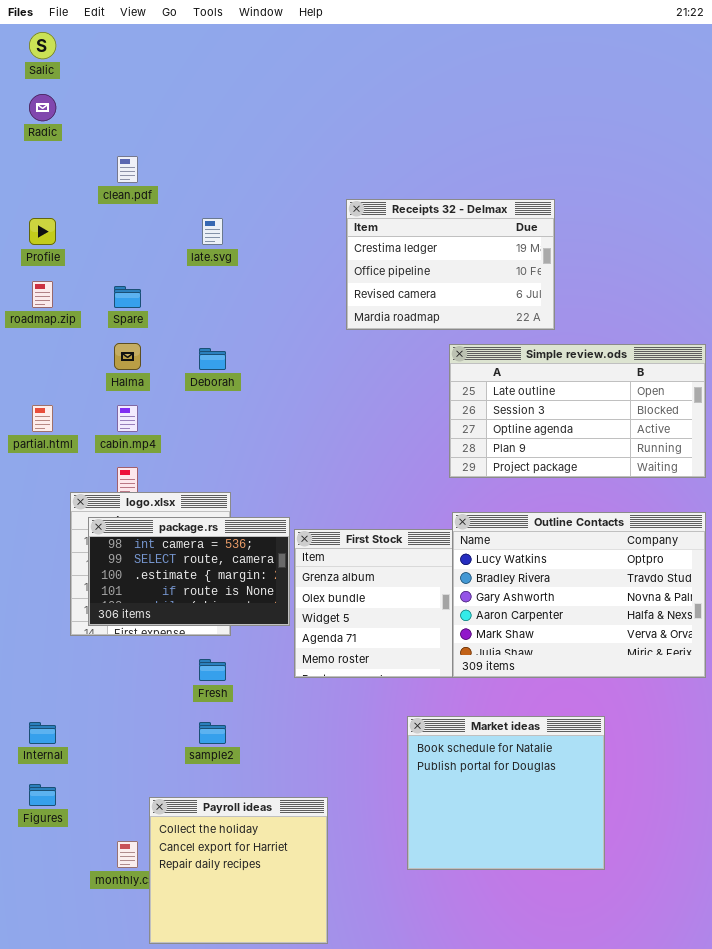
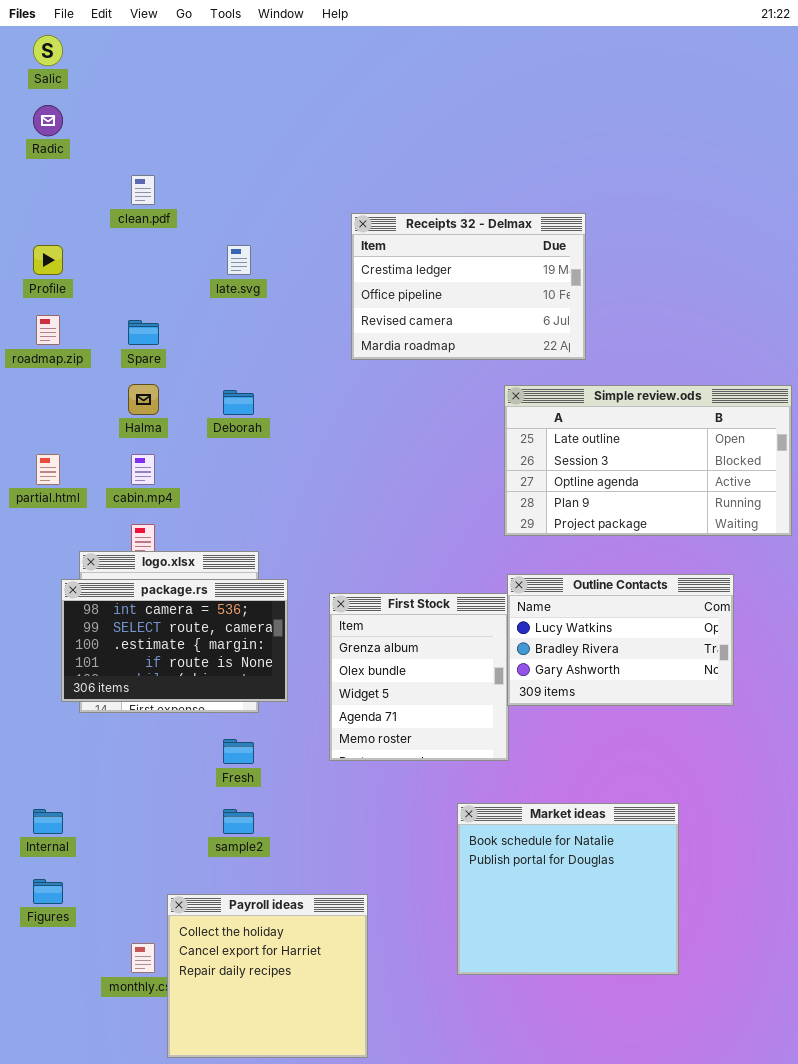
Receipts 32 - Delmax: [346,199,555,330] -> [351,213,586,360], moved
Outline Contacts: [452,512,706,678] -> [507,574,734,706], resized
package.rs: [88,517,290,626] -> [61,579,288,702], moved

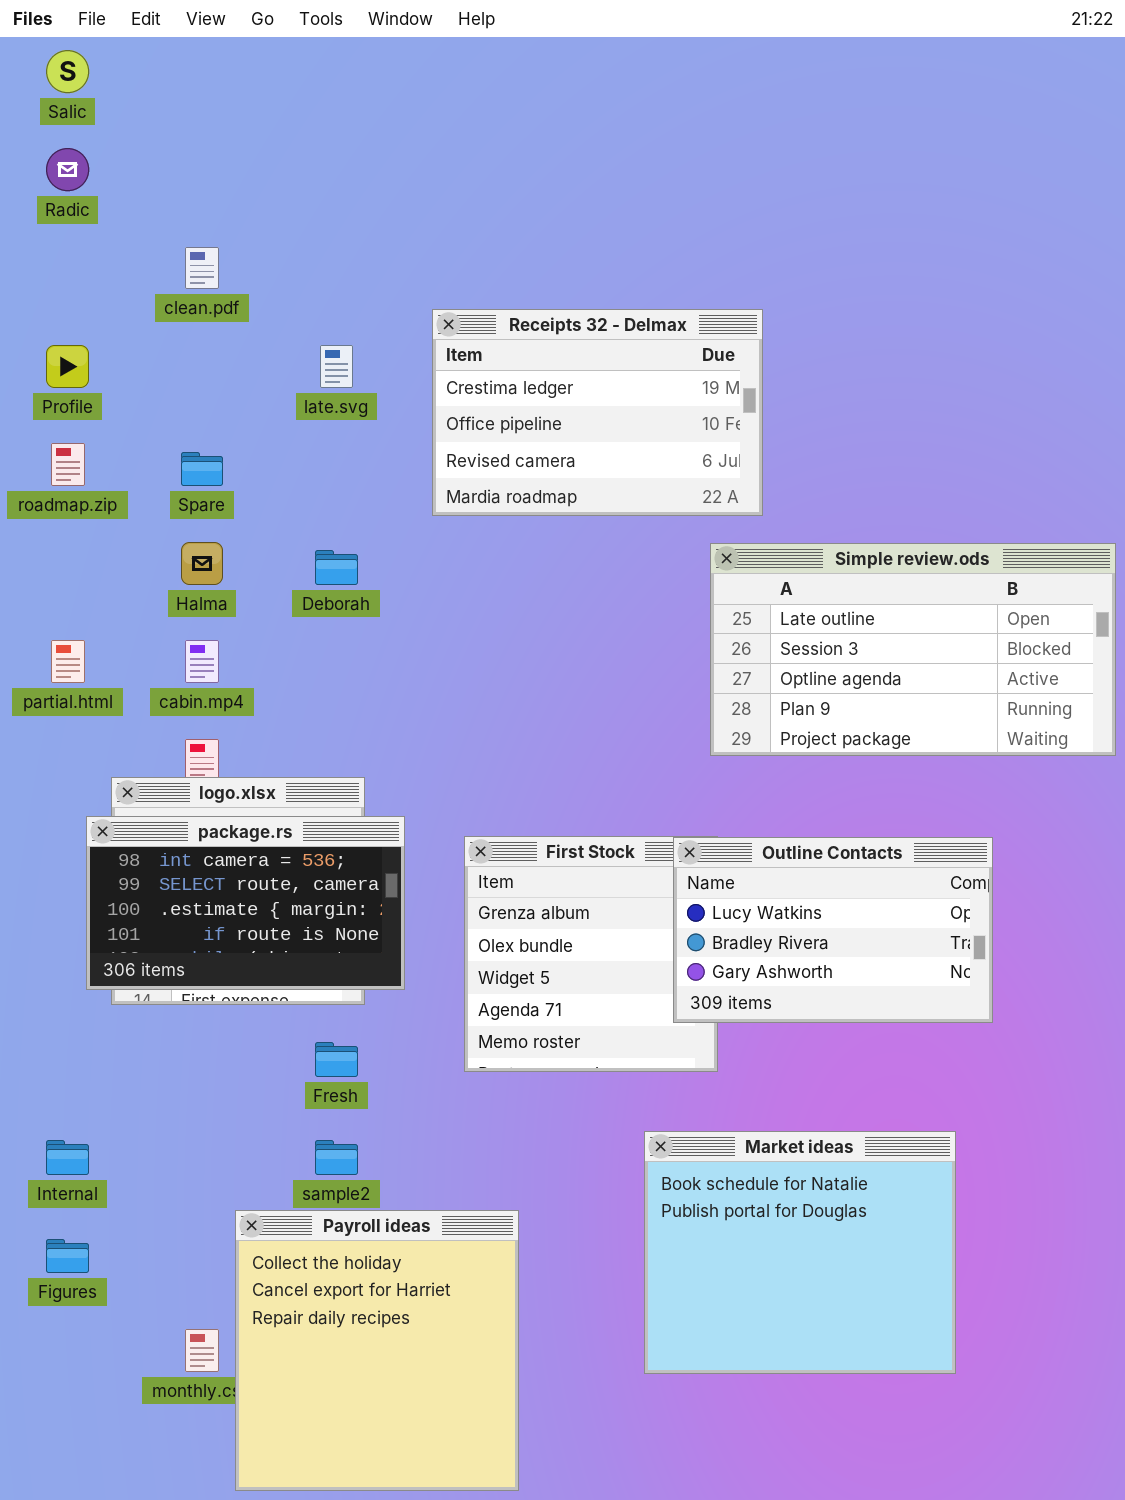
Receipts 32 - Delmax: [351,213,586,360] -> [432,309,763,516], moved
Outline Contacts: [507,574,734,706] -> [673,837,993,1023], moved
Payroll ideas: [167,894,368,1058] -> [235,1210,519,1491], resized

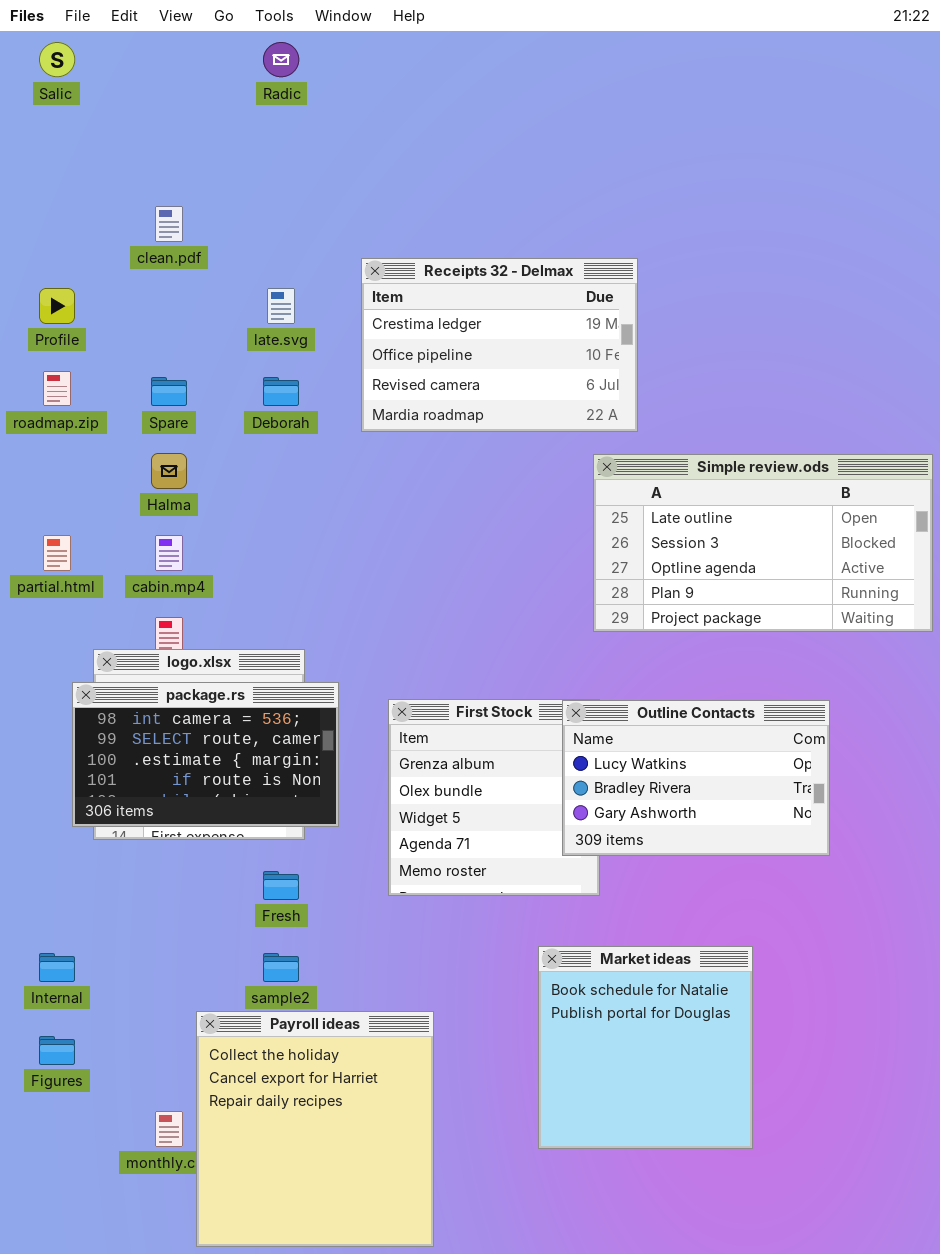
Radic: [46,148,89,191] -> [263,42,299,77], moved
Deborah: [315,550,358,585] -> [263,377,299,406], moved
Market ideas: [644,1131,956,1374] -> [538,946,753,1149], resized

